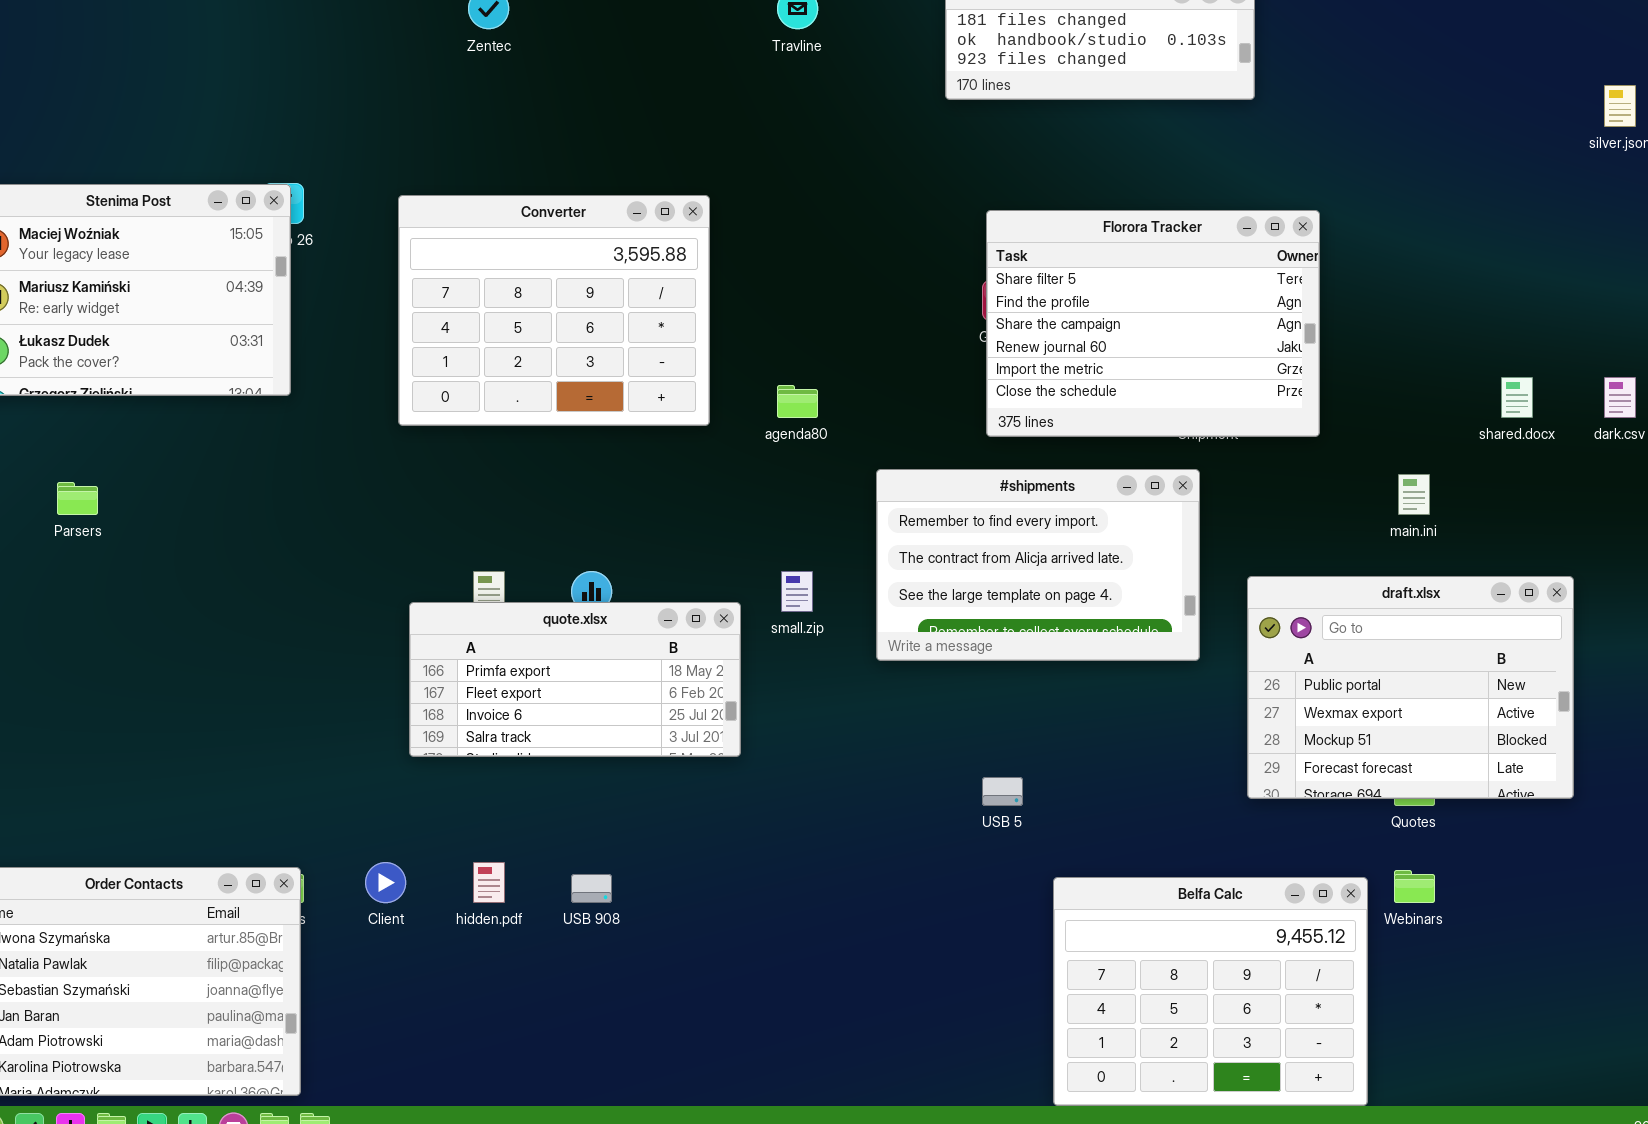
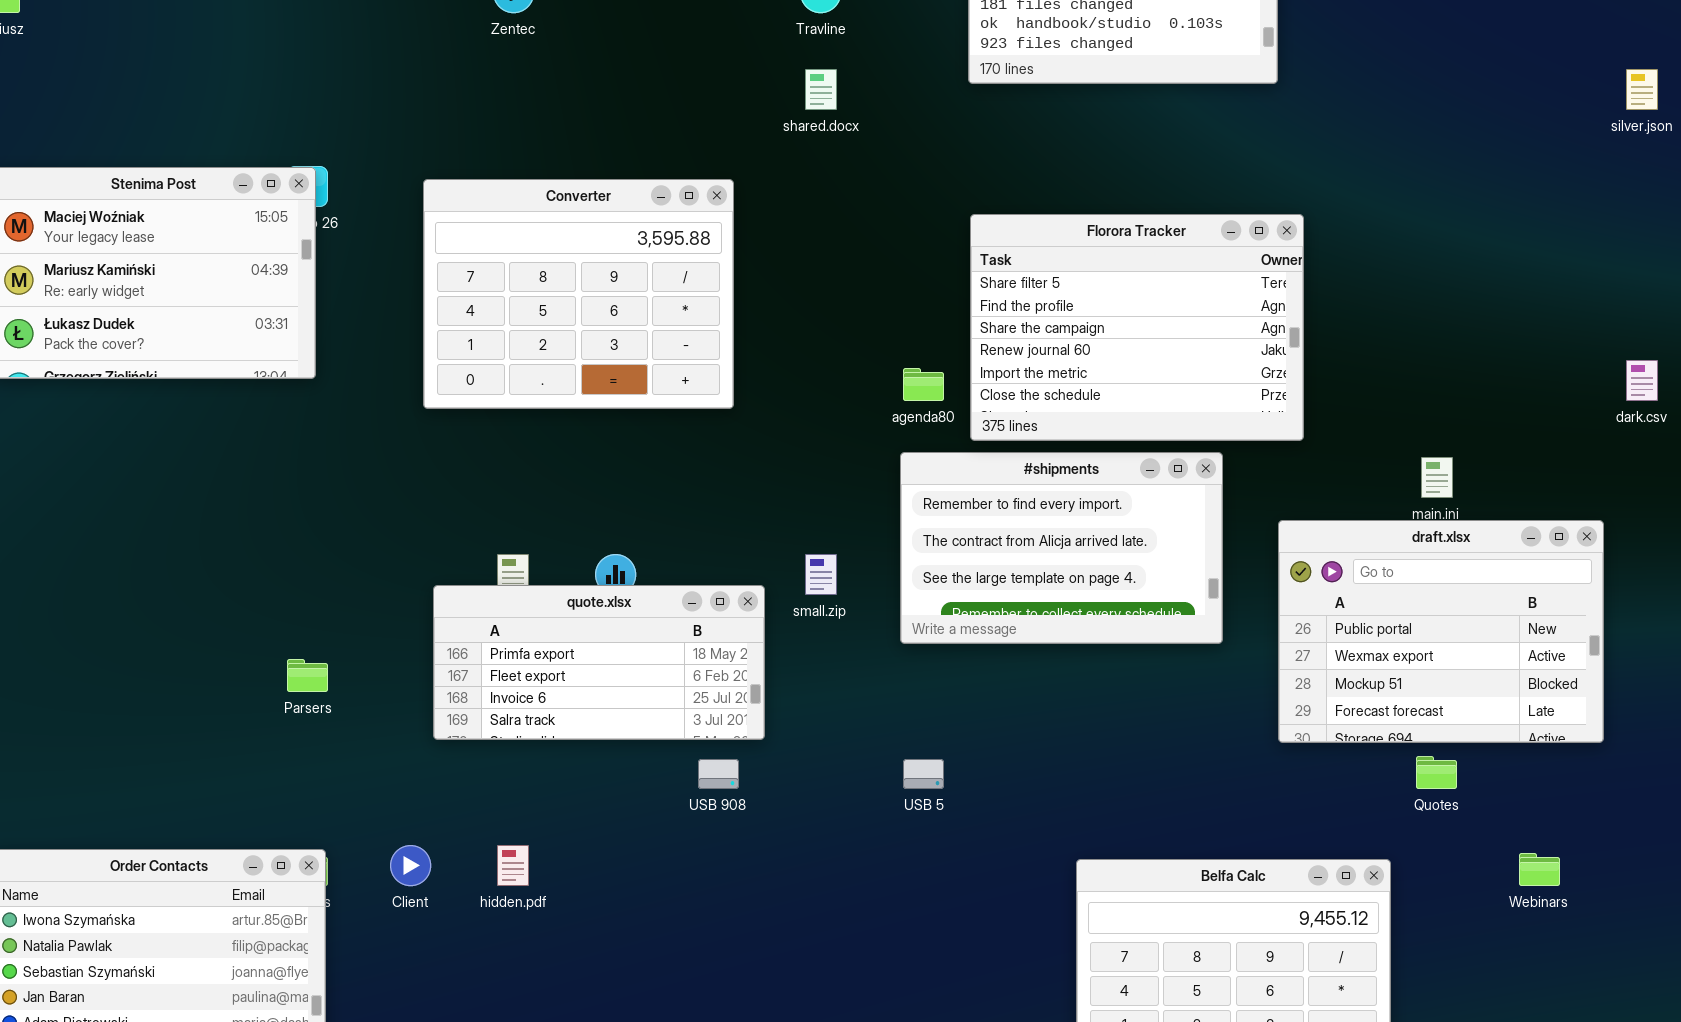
Florora Tracker: [986,210,1320,437] -> [970,214,1304,441], moved
shared.docx: [1501,377,1533,418] -> [805,69,837,110], moved
agenda80: [777,385,818,418] -> [903,368,944,401], moved
Parsers: [57,482,98,515] -> [287,659,328,692], moved
draft.xlsx: [1247,576,1574,799] -> [1278,520,1604,743], moved
USB 5: [982,777,1023,806] -> [903,759,944,789], moved
Webinars: [1394,870,1435,903] -> [1519,853,1560,886], moved
USB 908: [571,874,612,903] -> [698,759,739,789], moved

